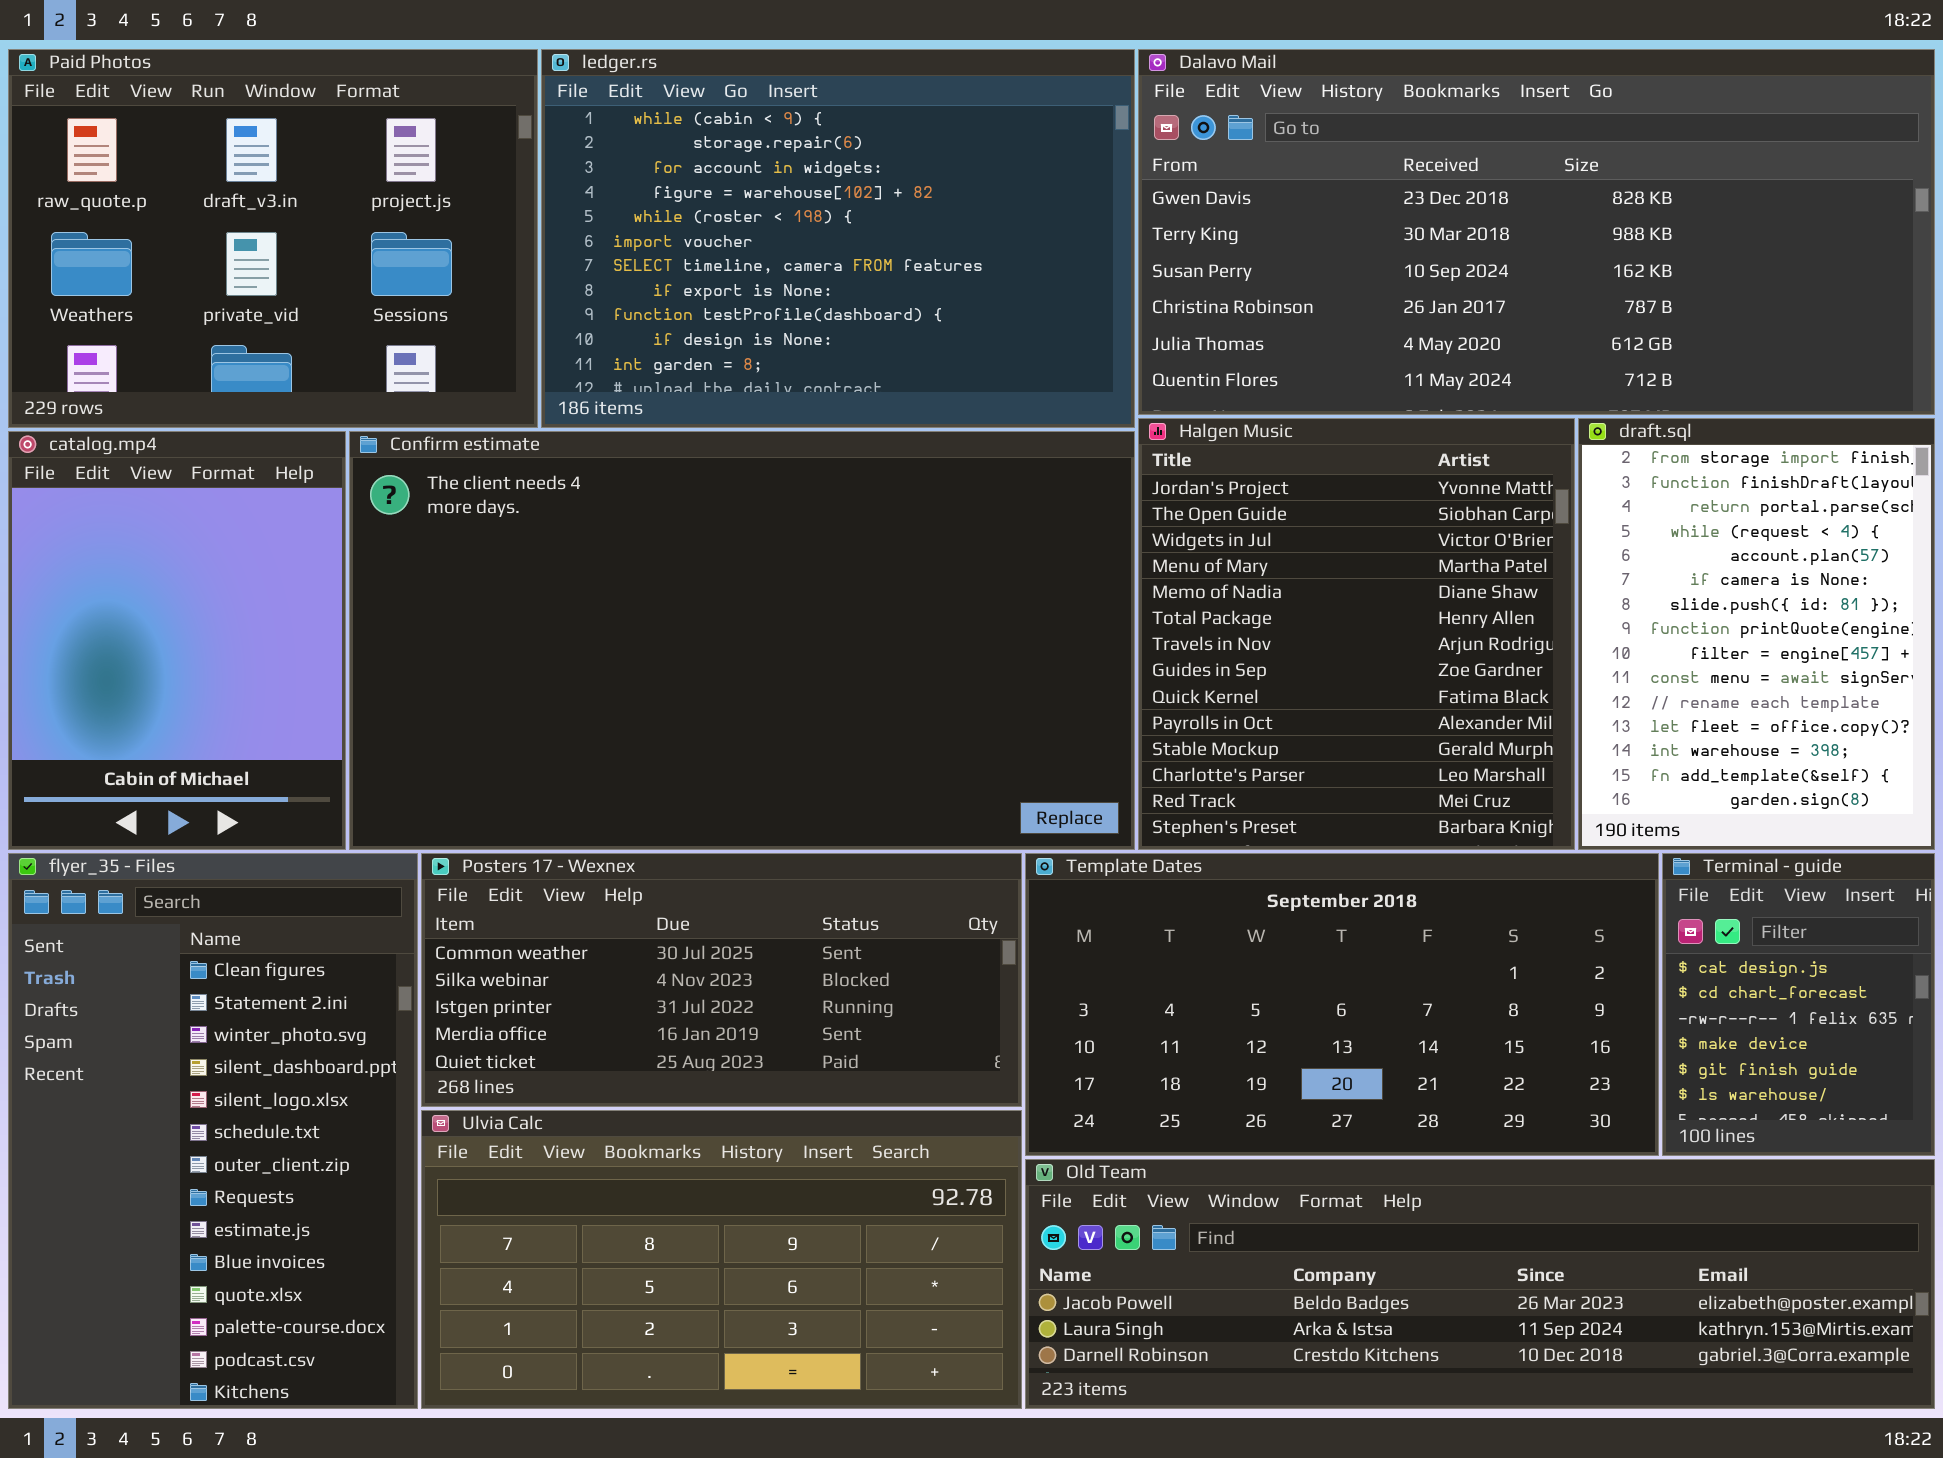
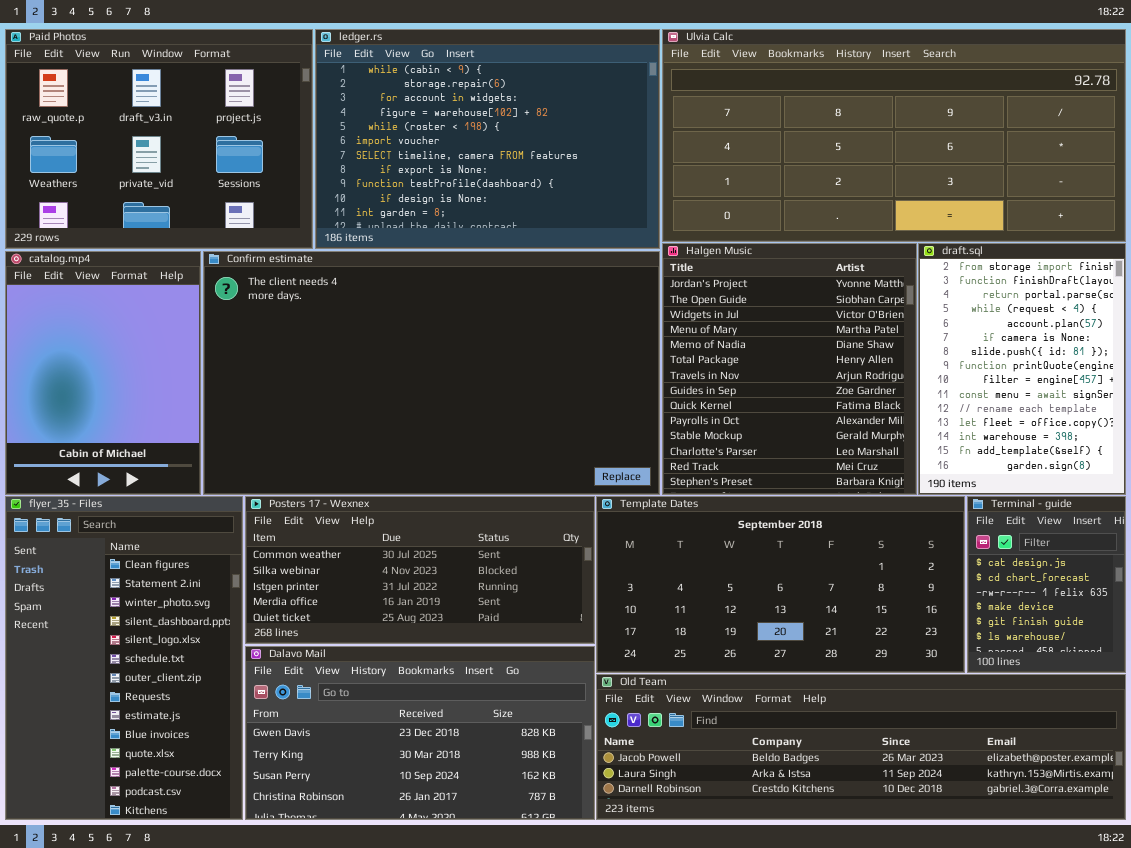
Dalavo Mail: [1138,49,1935,415] -> [245,646,595,820], moved, resized
Ulvia Calc: [421,1110,1022,1409] -> [662,29,1126,242], moved, resized

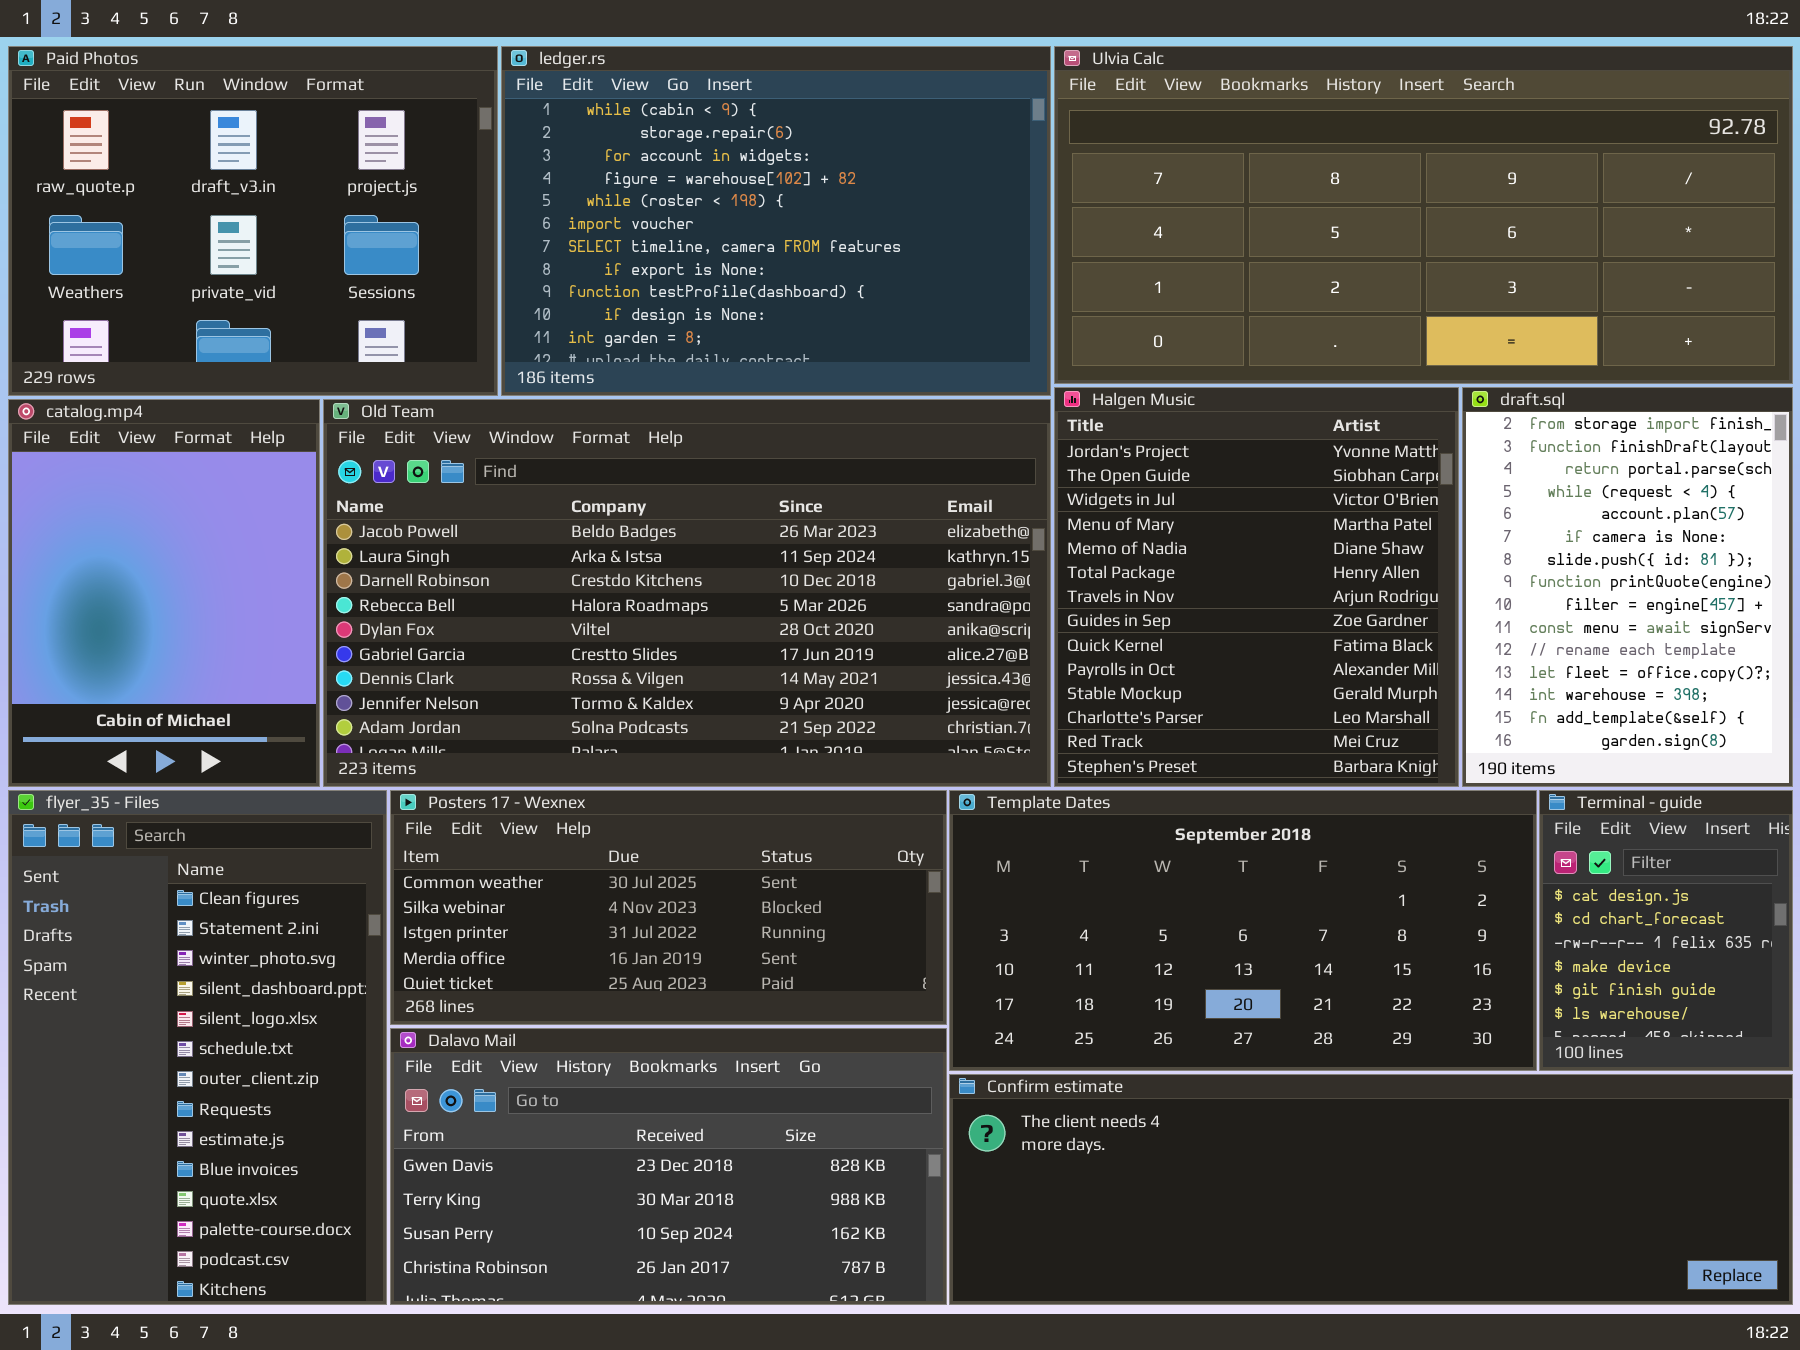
Confirm estimate: [203,251,660,495] -> [949,1074,1793,1305], moved, resized
Old Team: [596,674,1126,820] -> [323,399,1051,787], moved, resized

